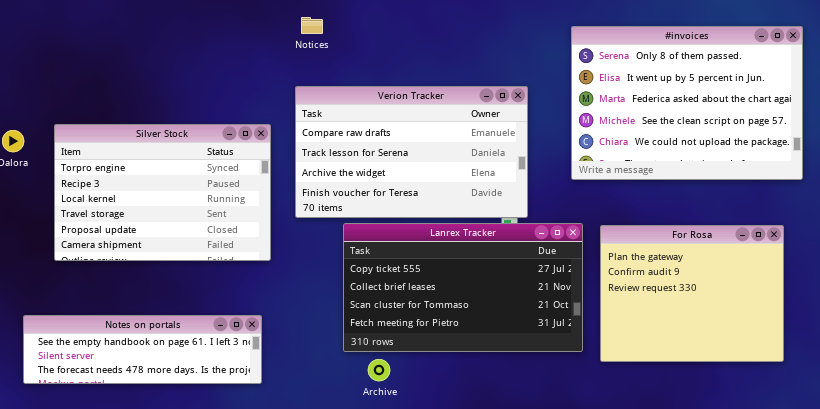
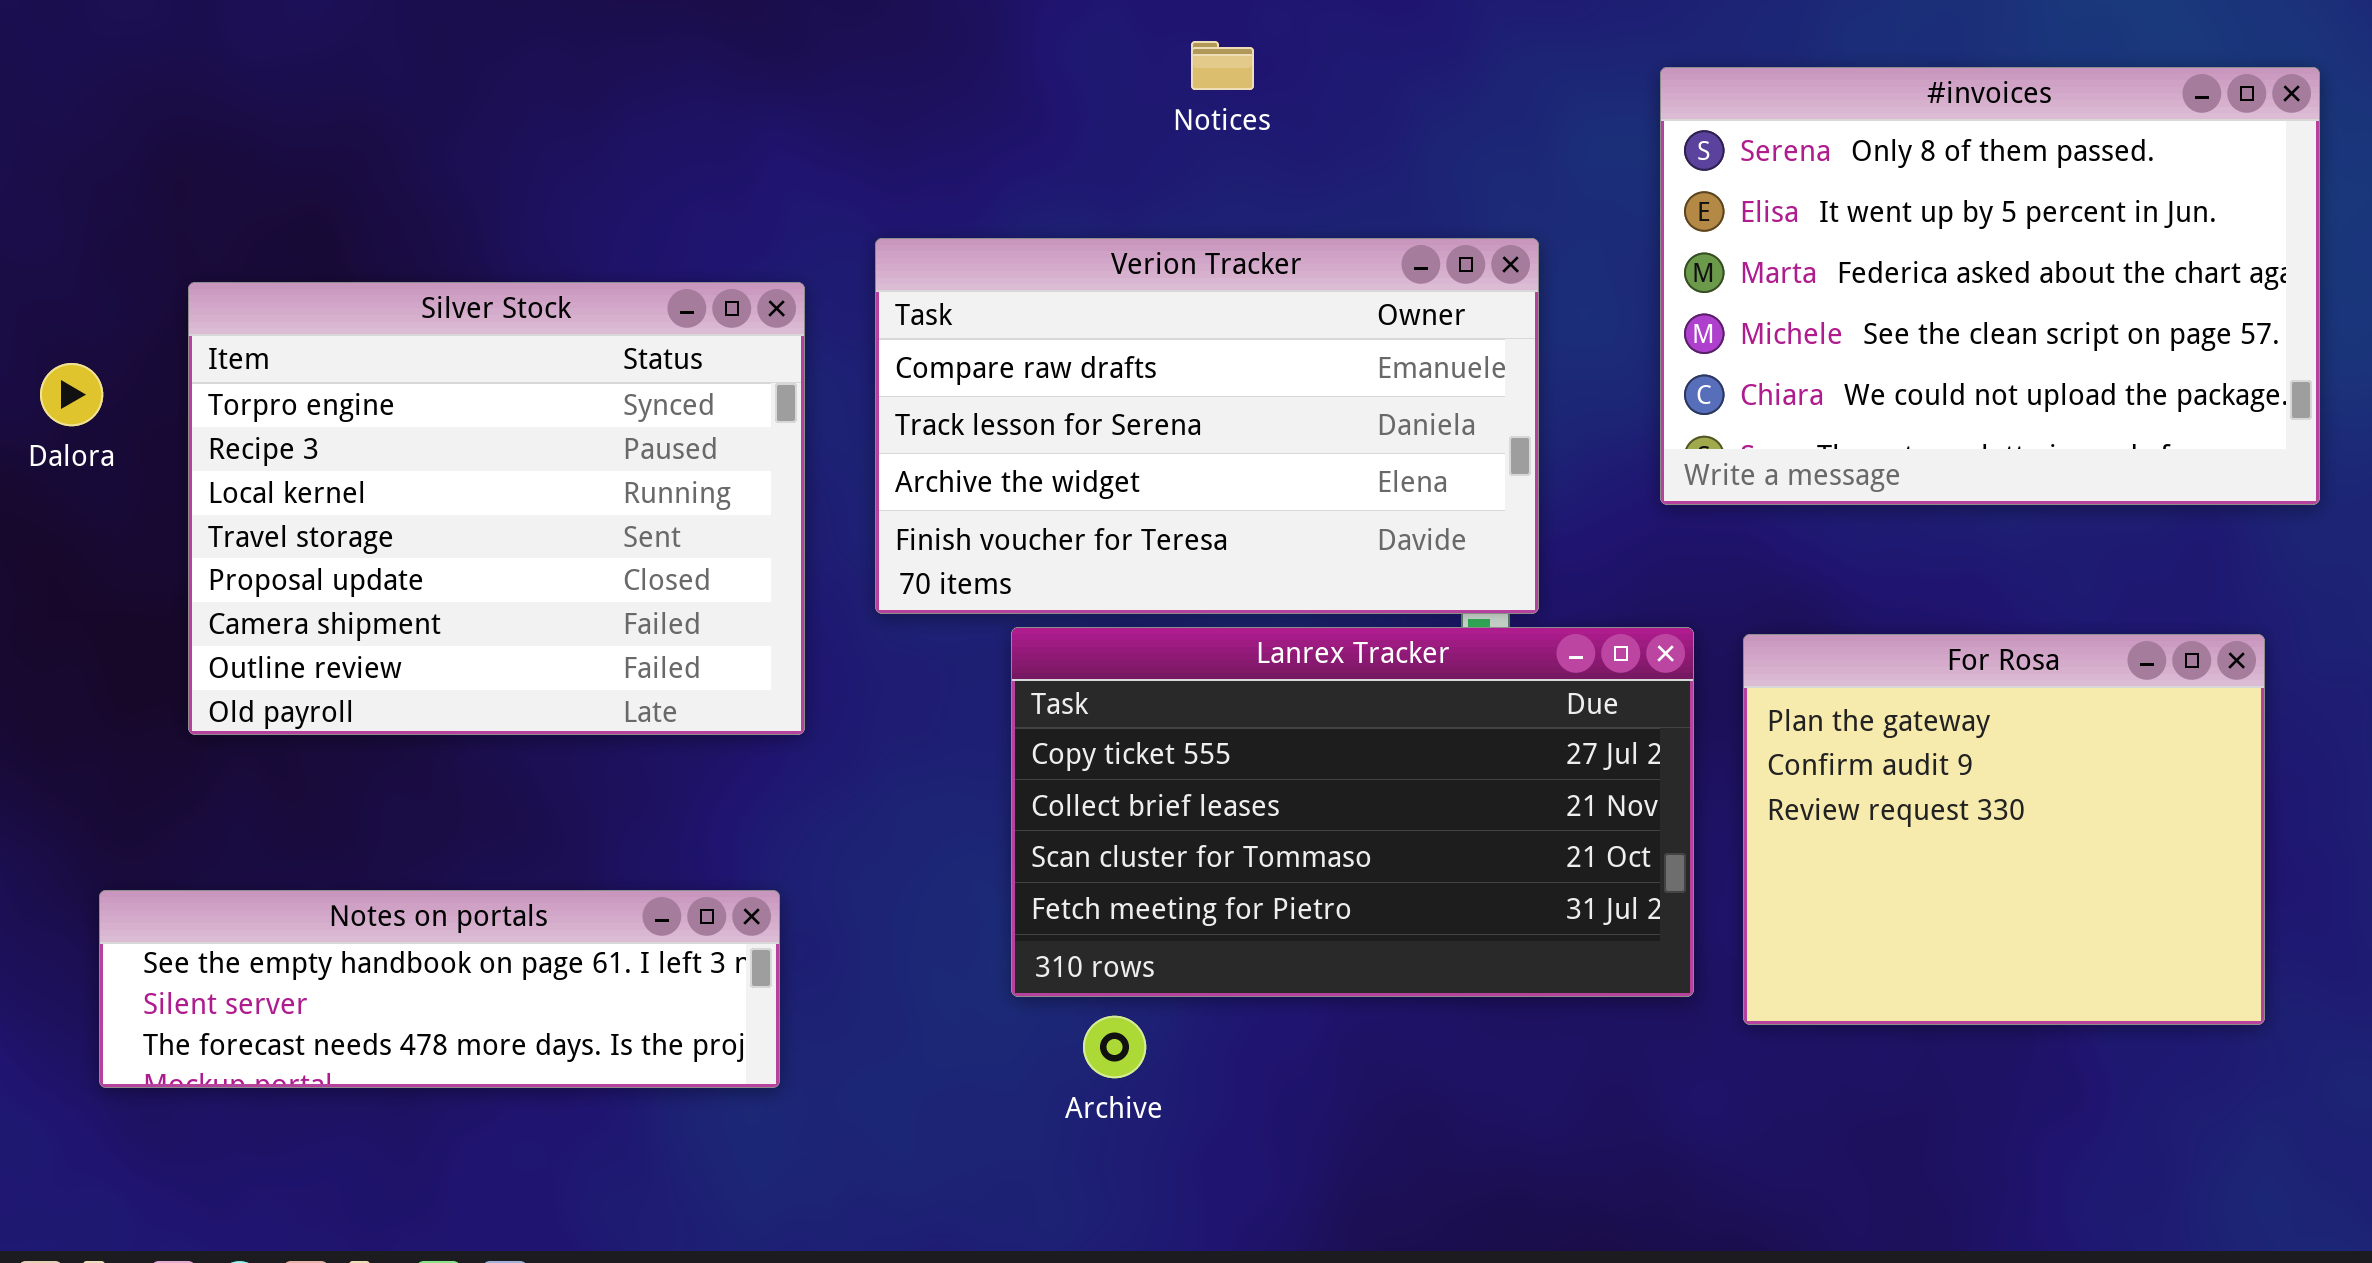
Notices: [301,17,323,34] -> [1191,41,1254,90], moved
Silver Stock: [54,124,271,261] -> [188,282,805,735], resized

